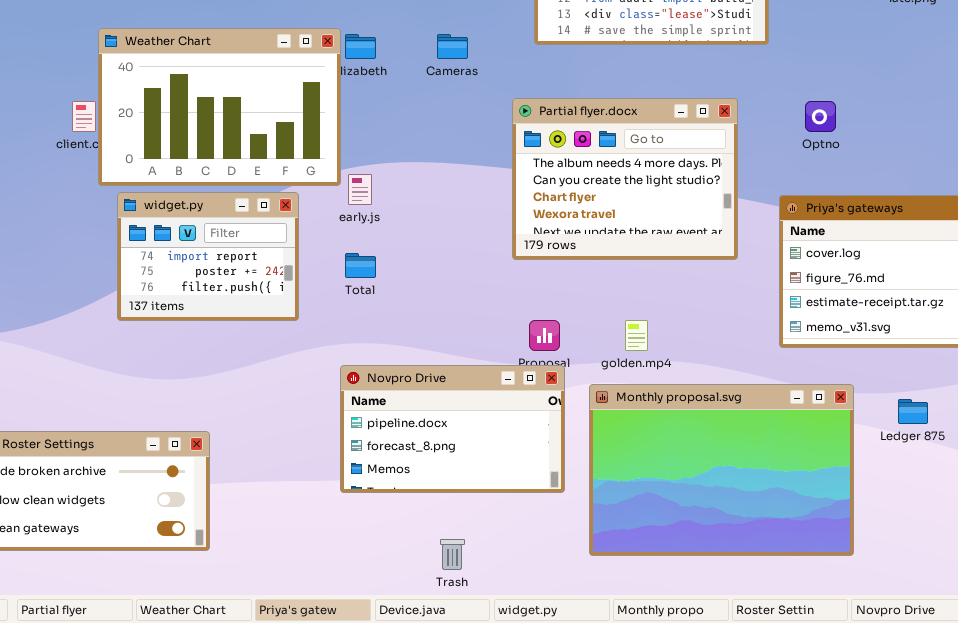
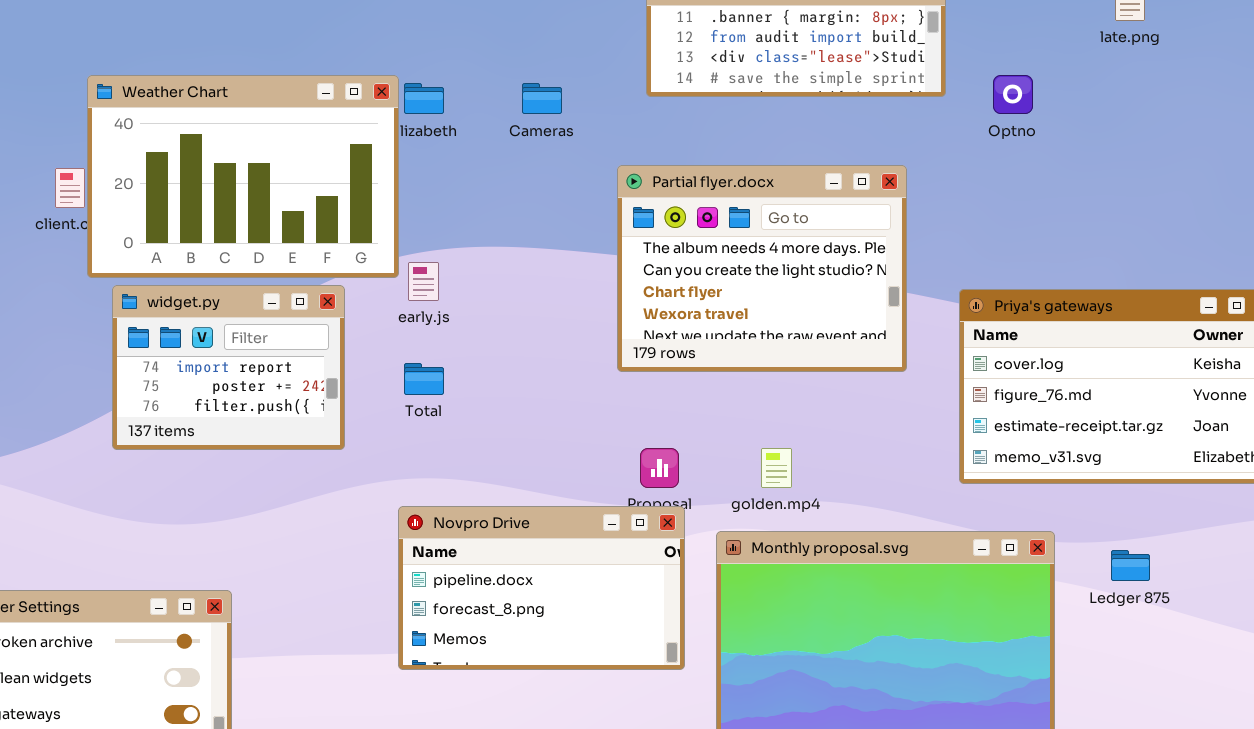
Optno: [805,101,836,132] -> [993,75,1033,114], moved

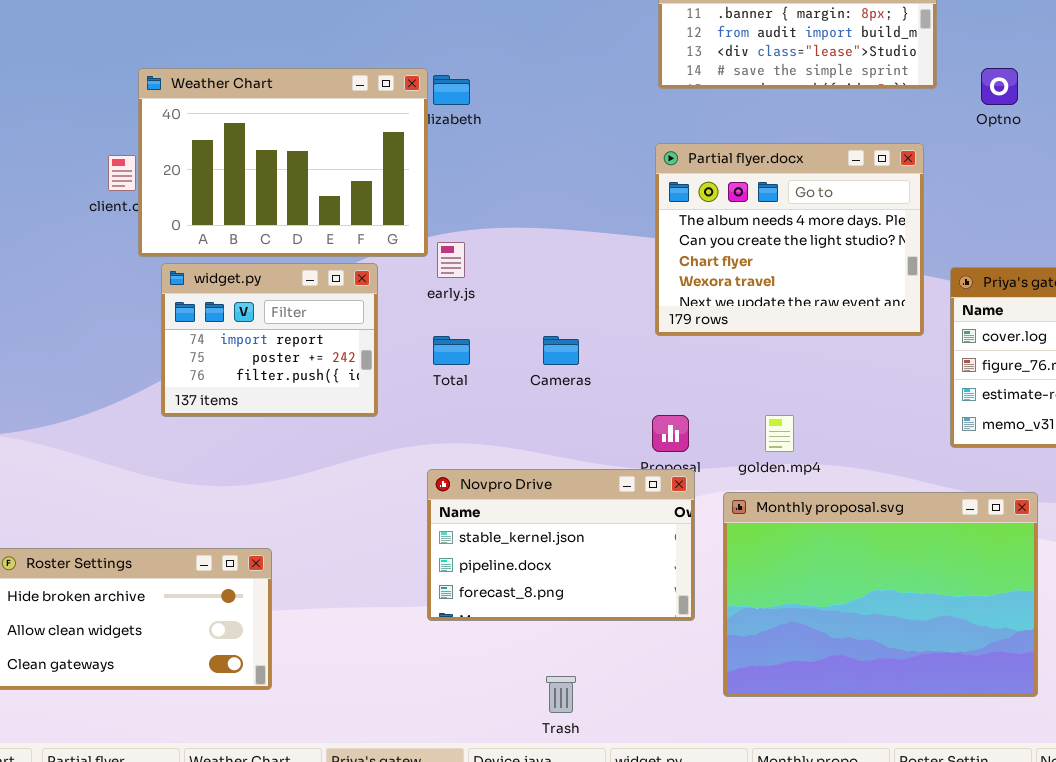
Cameras: [522,83,562,114] -> [543,336,579,365], moved
Partial flyer.docx: [617,165,907,372] -> [655,143,924,336], moved
Novpro Drive: [398,506,685,670] -> [427,469,695,621], scrolled up 1 row

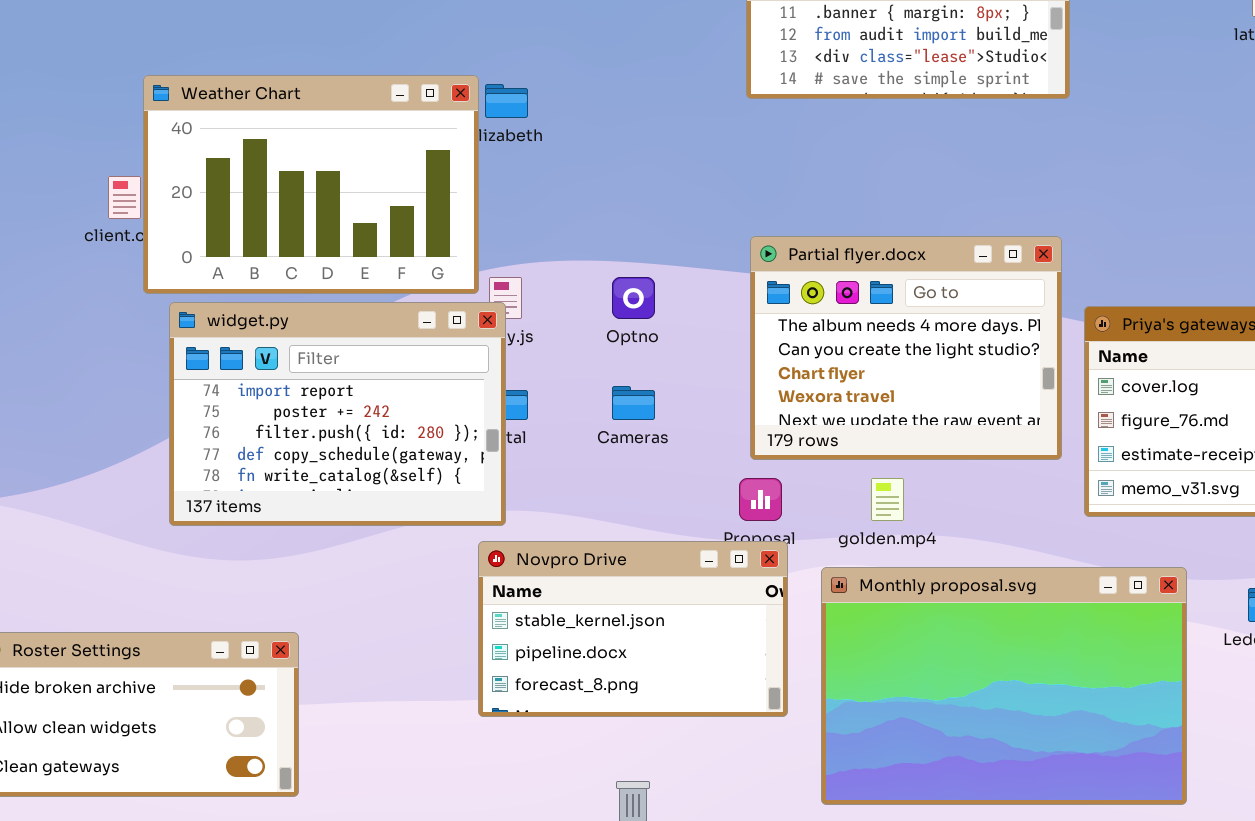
Optno: [981,68,1018,105] -> [612,277,655,319], moved
Partial flyer.docx: [655,143,924,336] -> [750,236,1062,460], moved
widget.py: [161,263,378,417] -> [169,302,506,526], resized

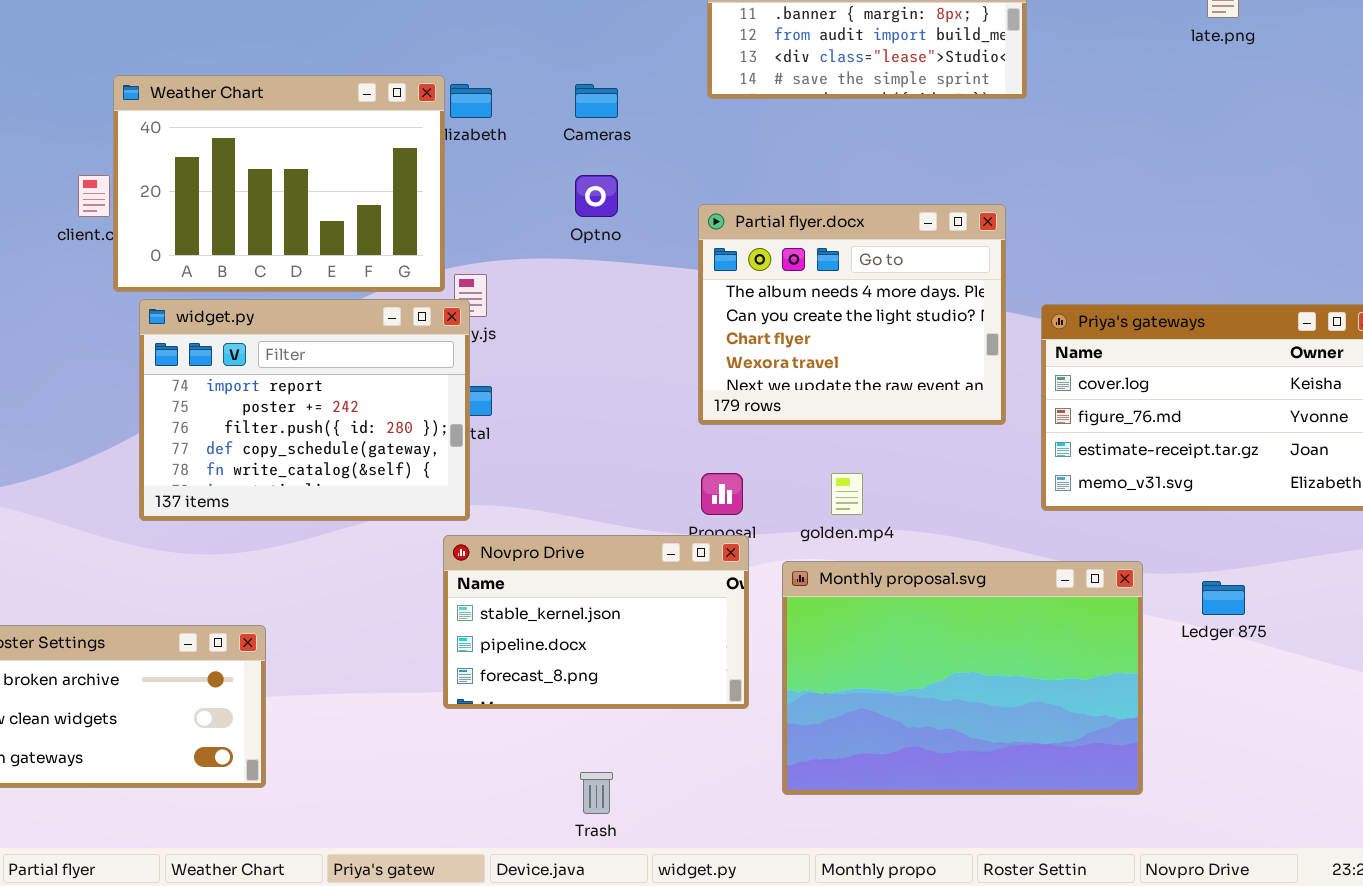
Partial flyer.docx: [750,236,1062,460] -> [698,204,1006,425], moved
Optno: [612,277,655,319] -> [575,175,618,217], moved
Cameras: [612,386,655,420] -> [575,84,618,118], moved

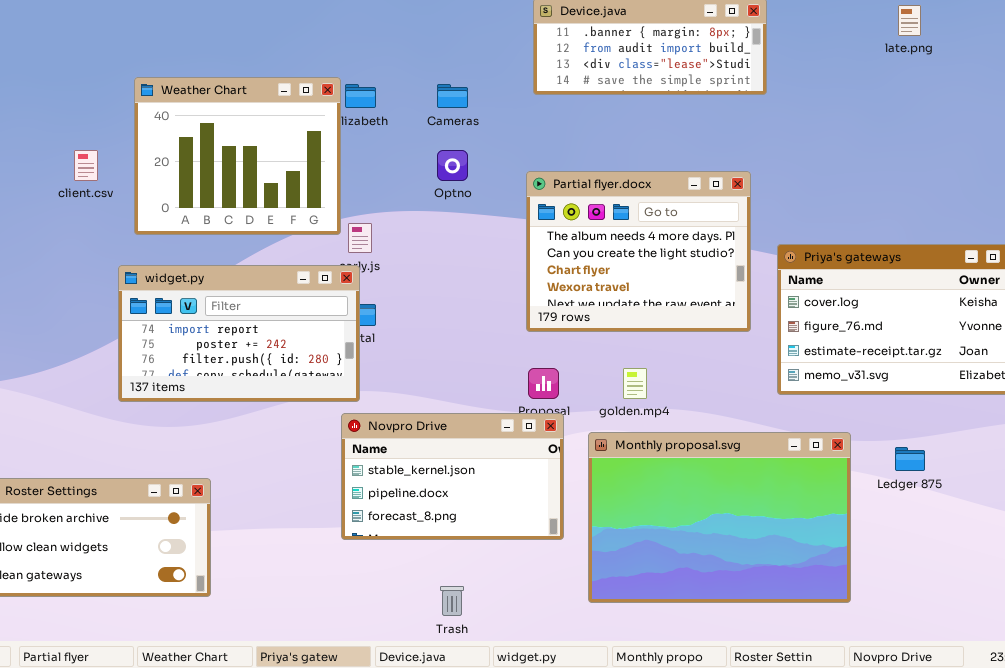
Weather Chart: [113,75,445,292] -> [134,77,341,235], resized
widget.py: [139,299,470,521] -> [118,265,360,402], resized

